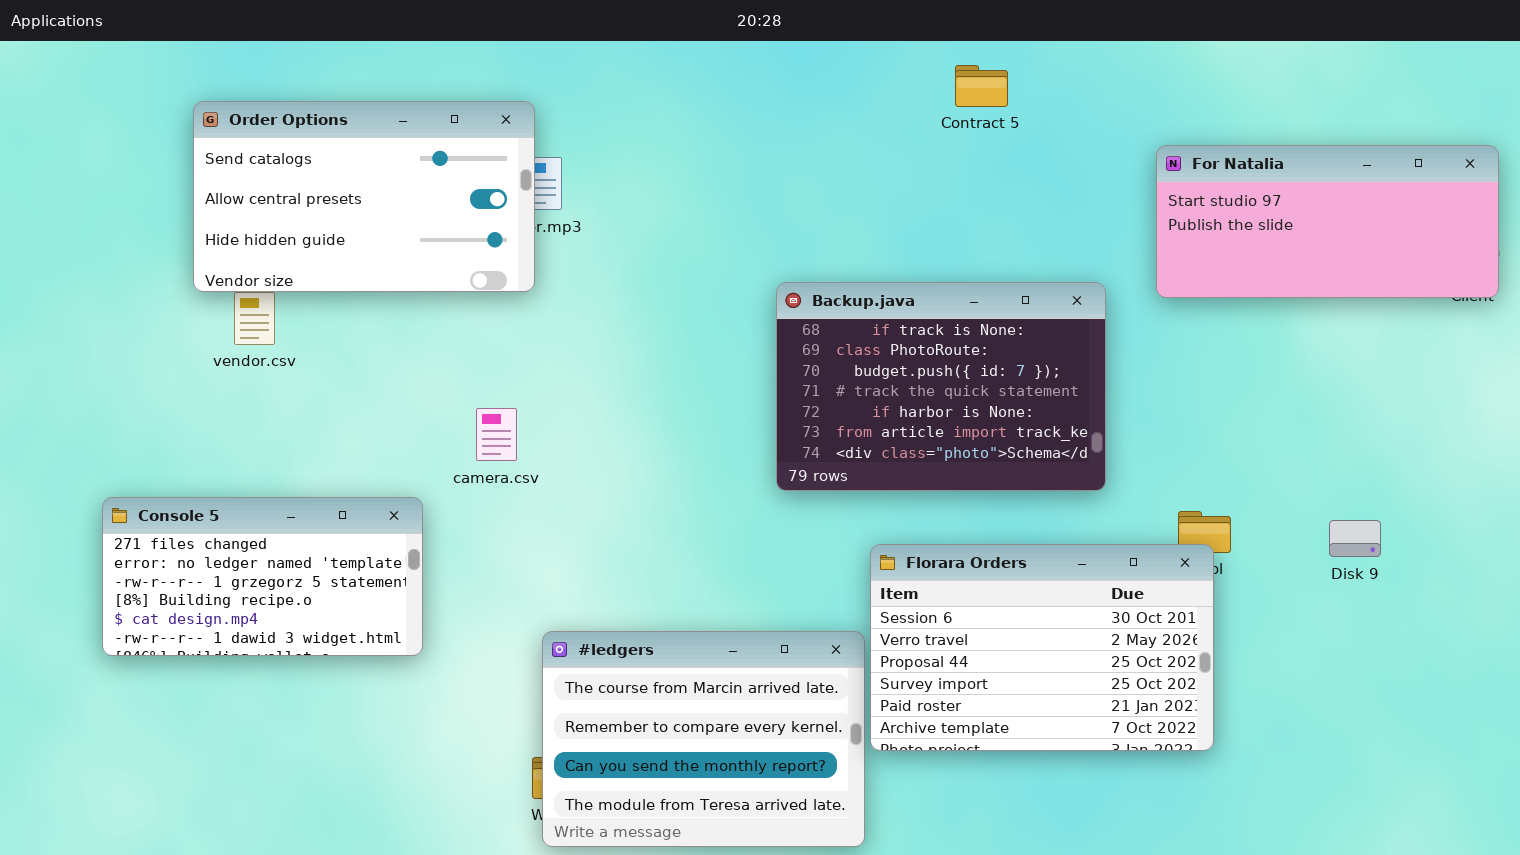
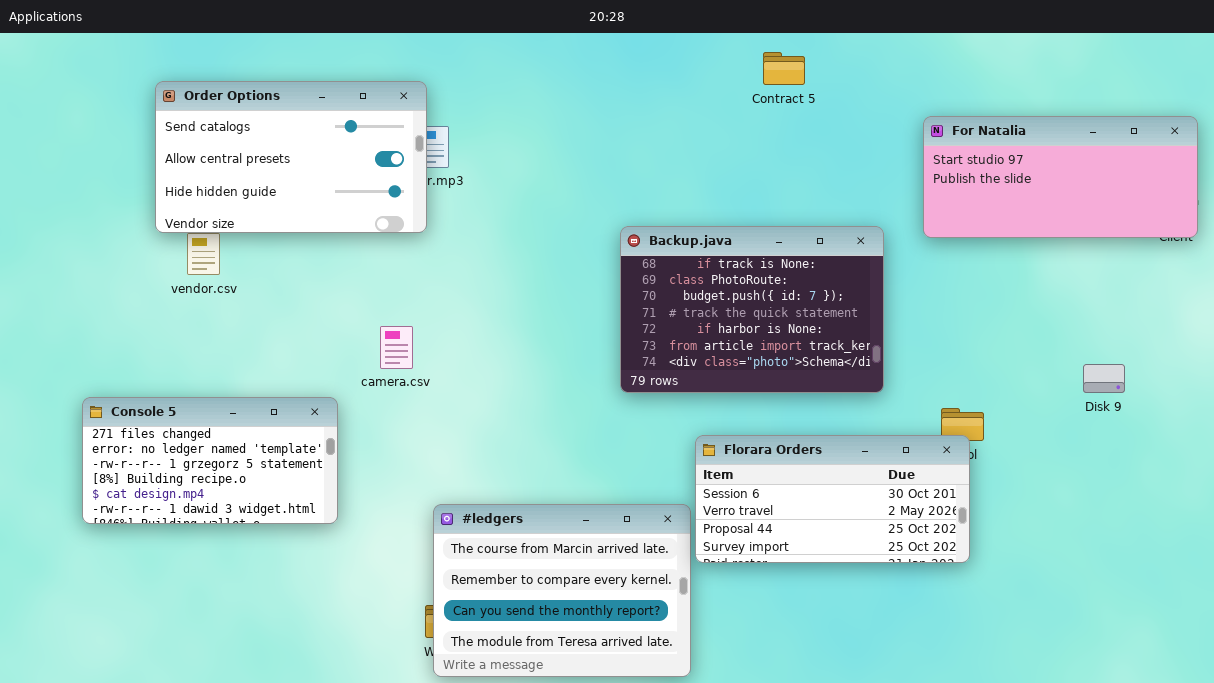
Disk 9: [1329,520,1381,557] -> [1083,364,1125,393], moved
Florara Orders: [870,544,1214,751] -> [695,435,970,563], resized

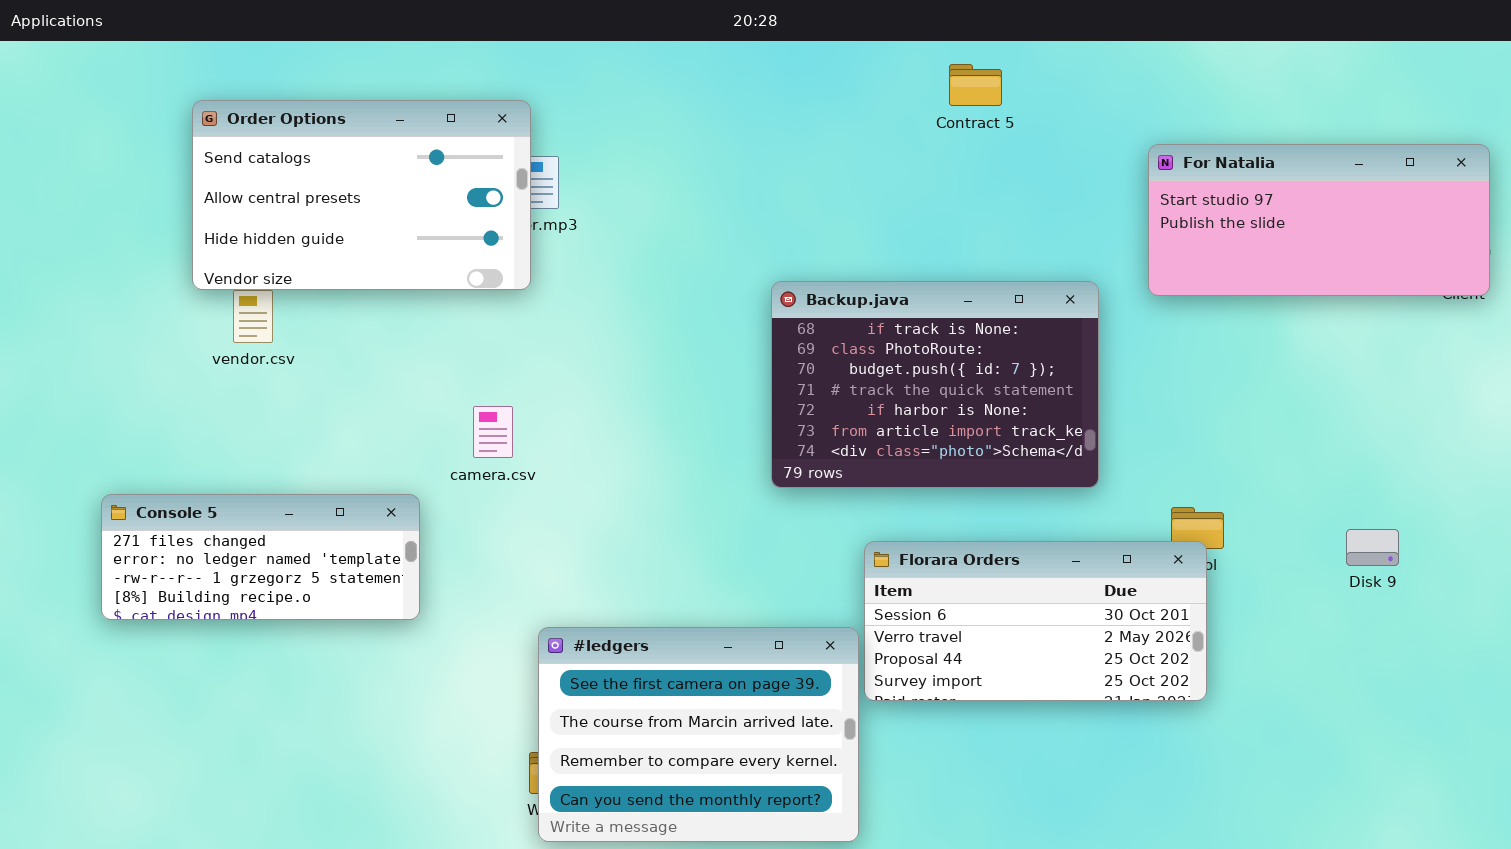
Disk 9: [1083,364,1125,393] -> [1346,529,1399,566], moved
Console 5: [82,397,338,524] -> [101,494,420,620], resized
#ledgers: [433,504,691,677] -> [538,627,859,842], scrolled up 1 row

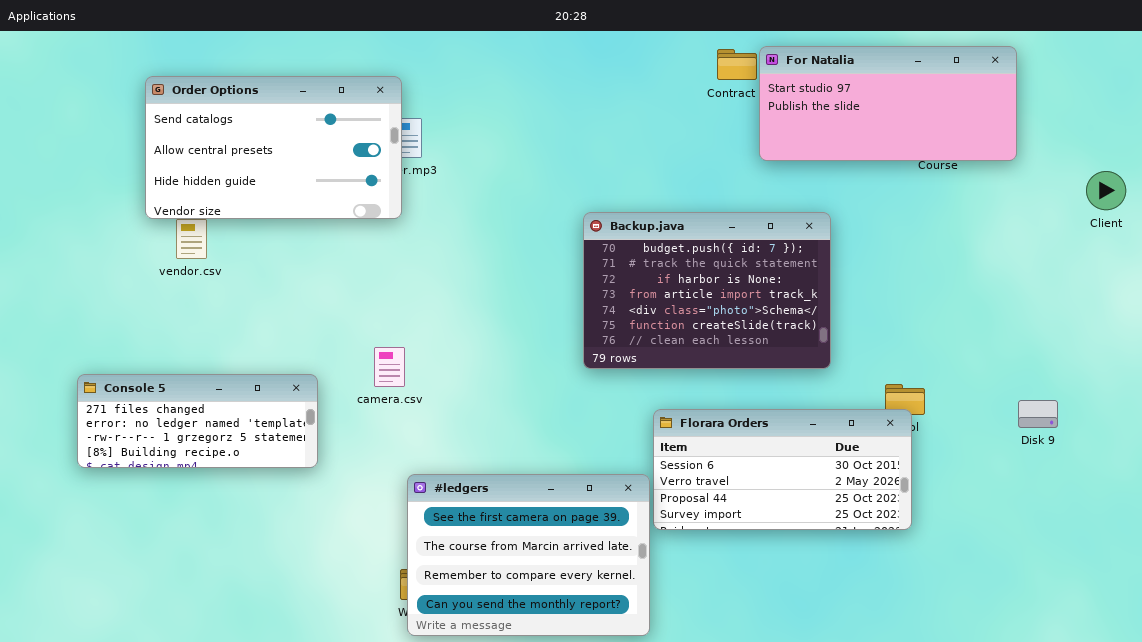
For Natalia: [1148,144,1490,296] -> [759,46,1017,161], moved
Backup.java: [771,281,1099,488] -> [583,212,831,369], scrolled down 2 rows
camera.csv: [473,406,513,458] -> [374,347,405,387], moved

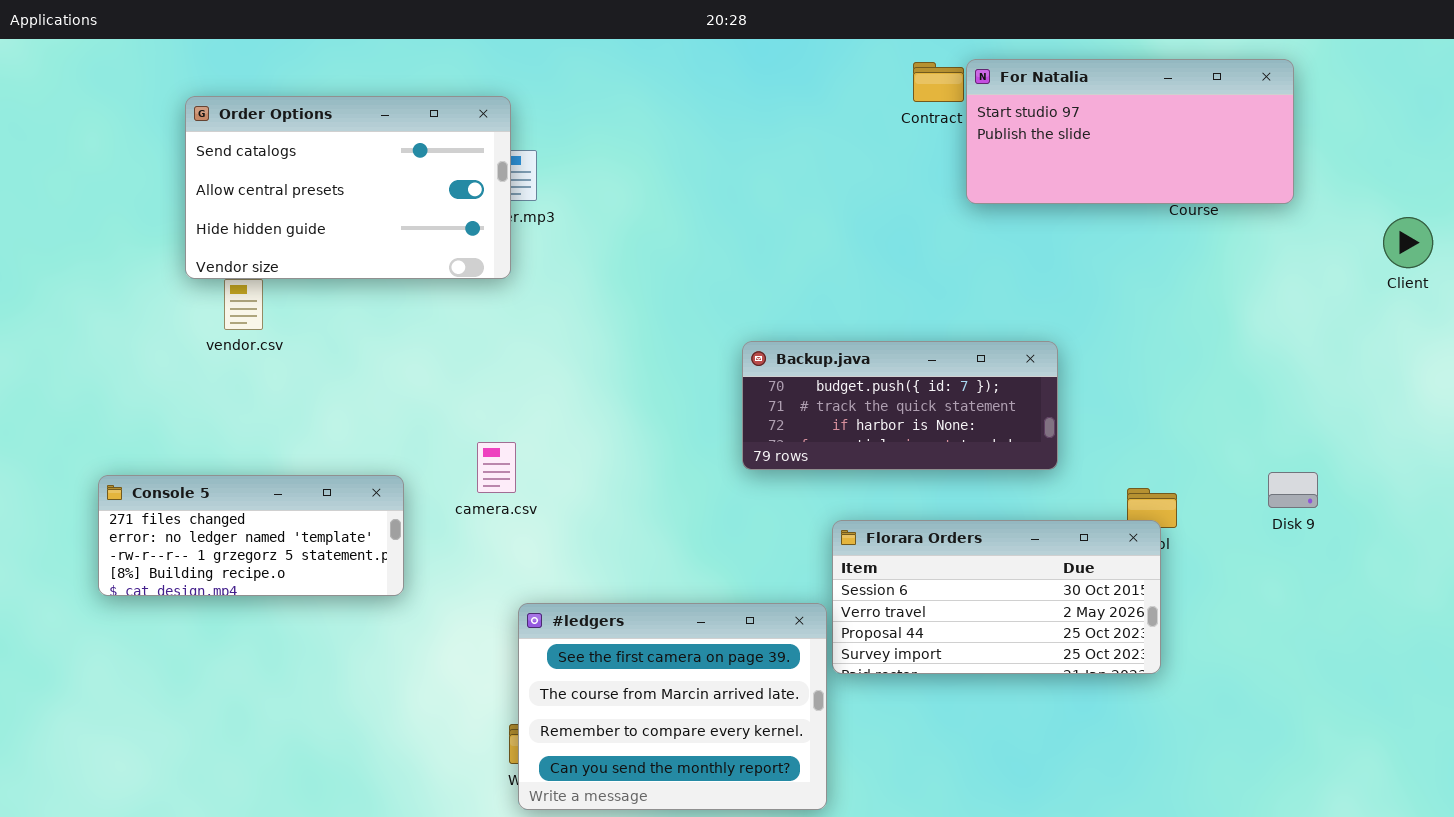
Backup.java: [583,212,831,369] -> [742,341,1058,470], resized
Disk 9: [1018,400,1058,428] -> [1268,472,1318,508], moved

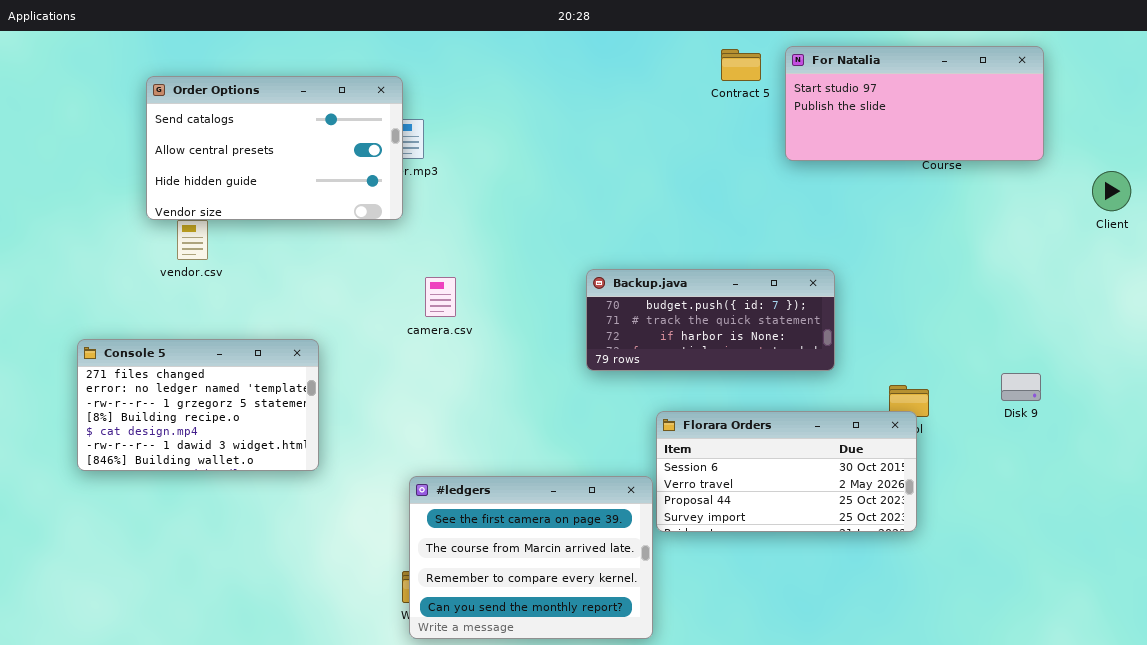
For Natalia: [966,59,1294,204] -> [785,46,1044,161], moved
camera.csv: [477,442,516,493] -> [425,277,456,317], moved
Console 5: [98,475,404,596] -> [77,339,319,471], resized

